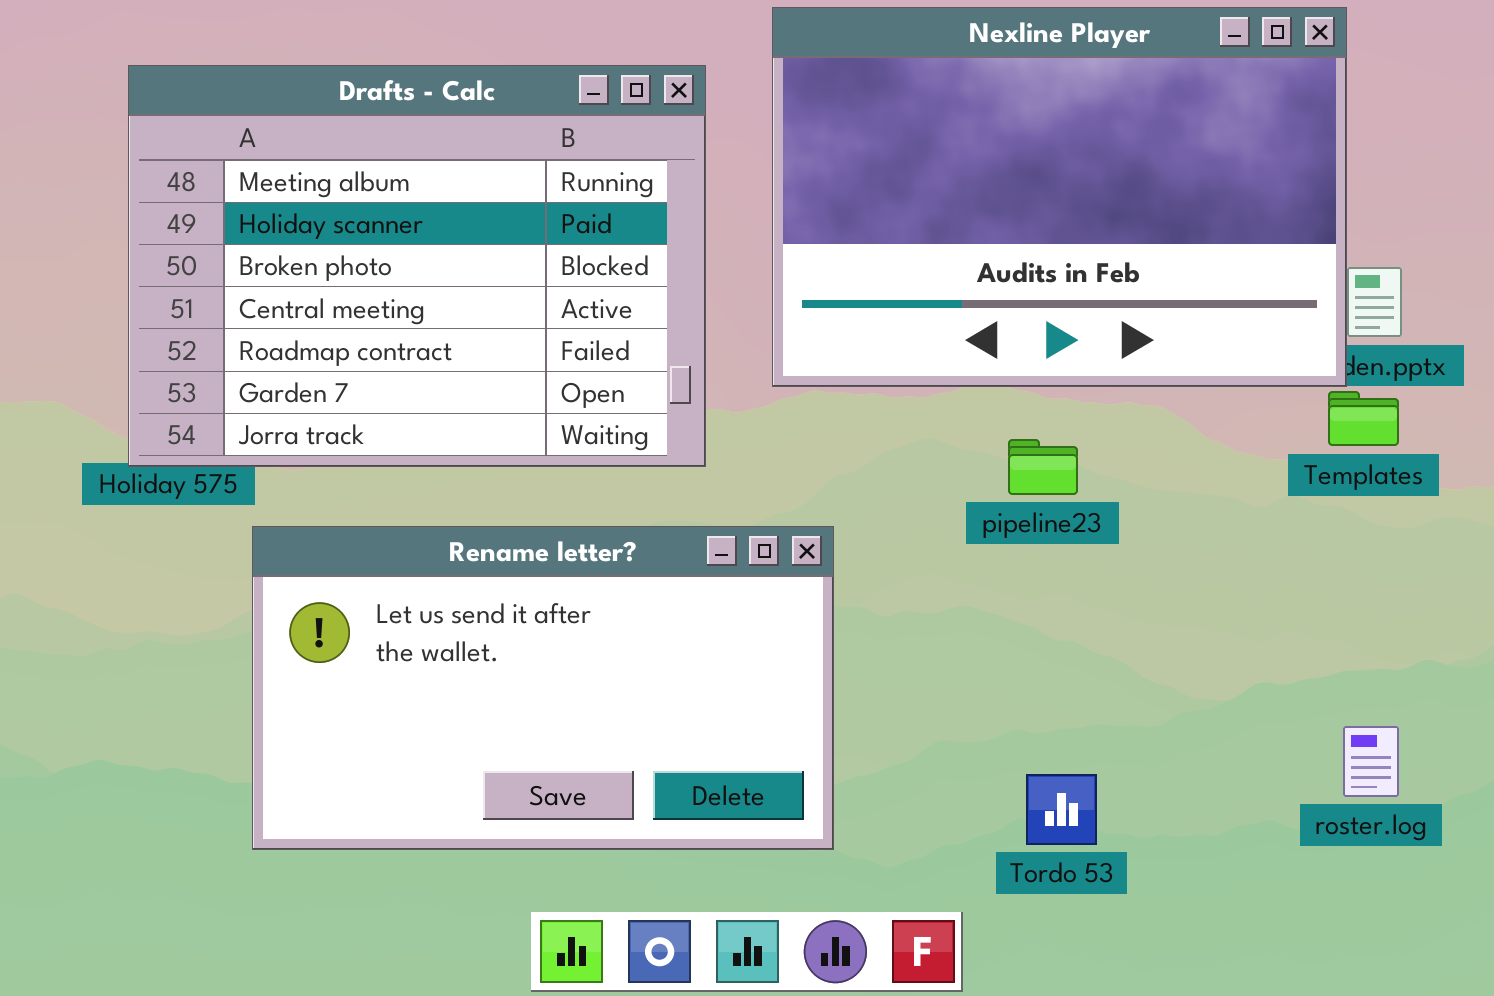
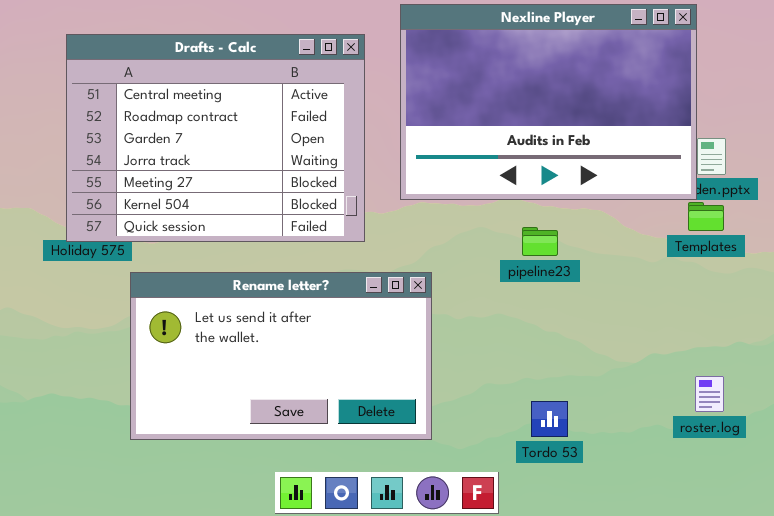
Drafts - Calc: [128,65,706,467] -> [66,34,365,242], scrolled down 3 rows

